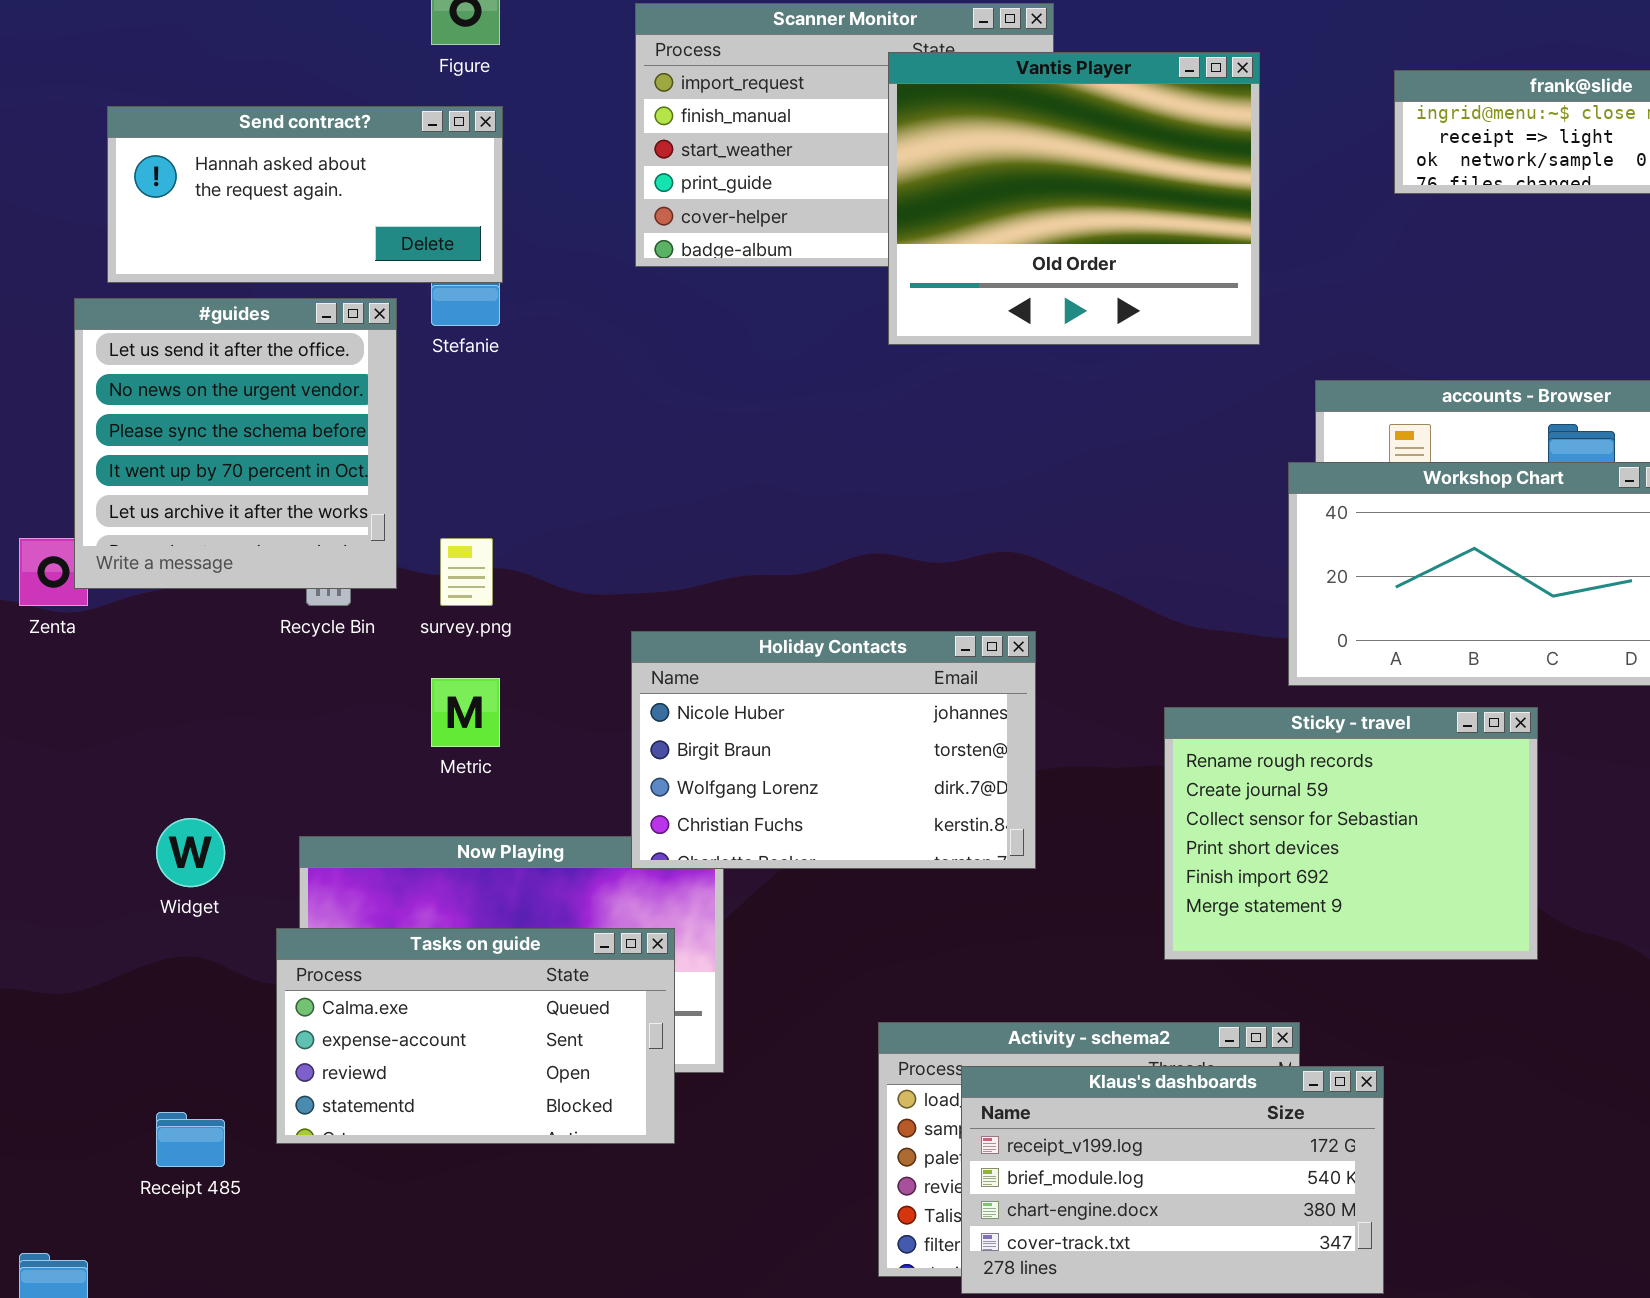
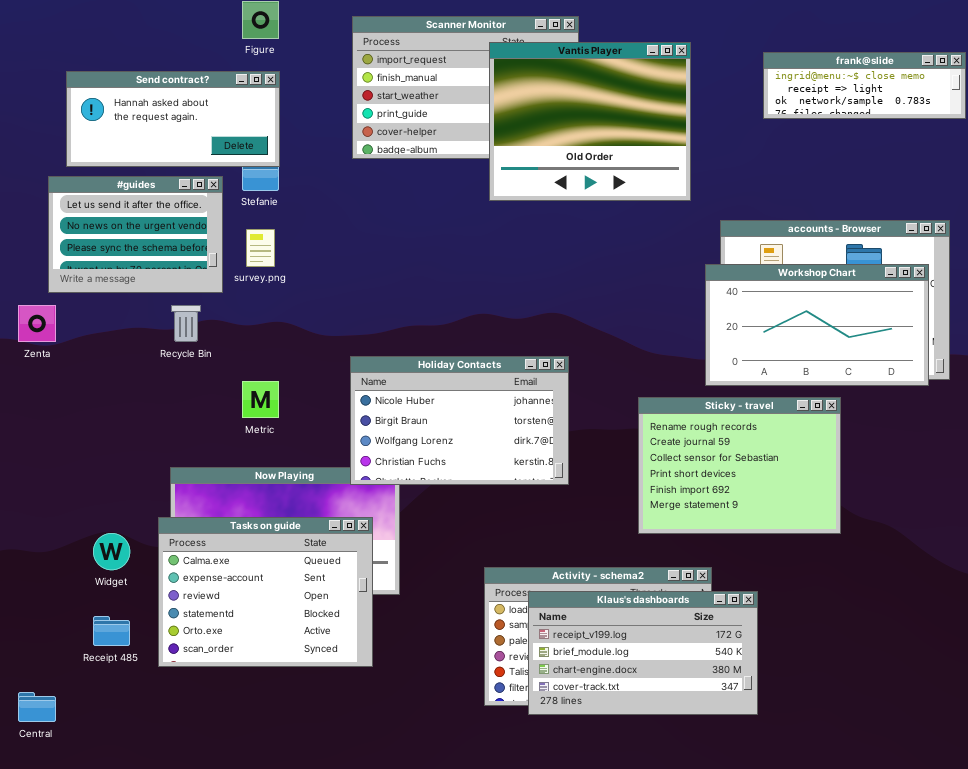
#guides: [74,298,397,589] -> [48,176,223,293], resized
survey.png: [440,538,493,606] -> [246,229,275,267], moved
Widget: [156,818,225,887] -> [93,533,130,570], moved
Tasks on guide: [276,928,675,1144] -> [158,517,373,667], resized

